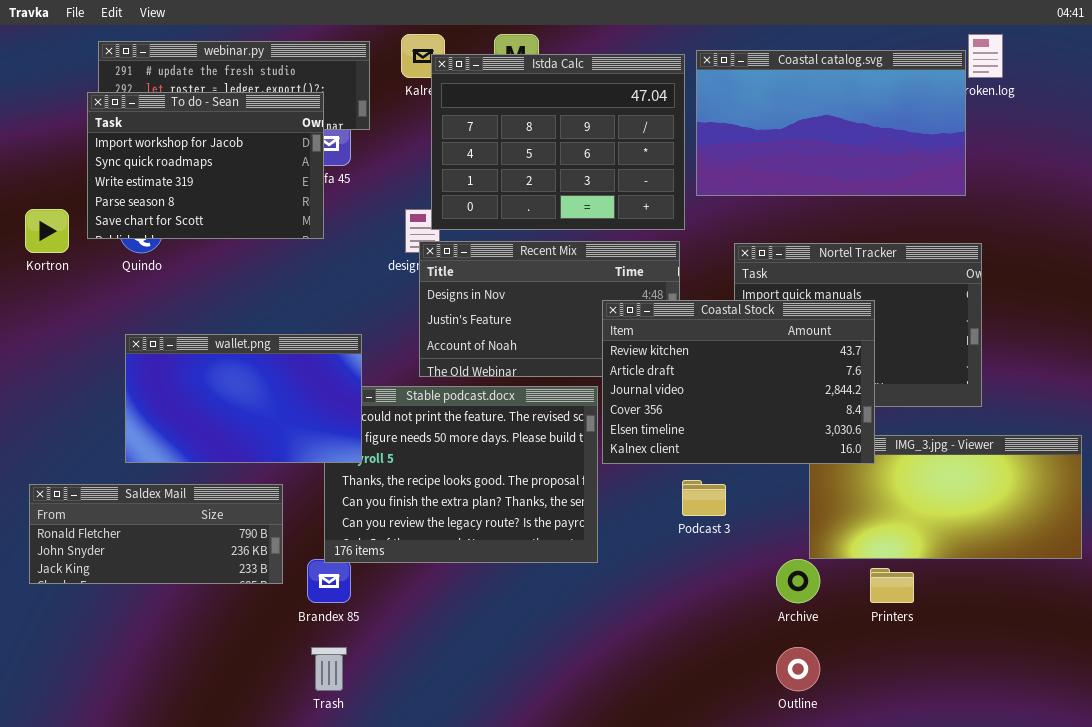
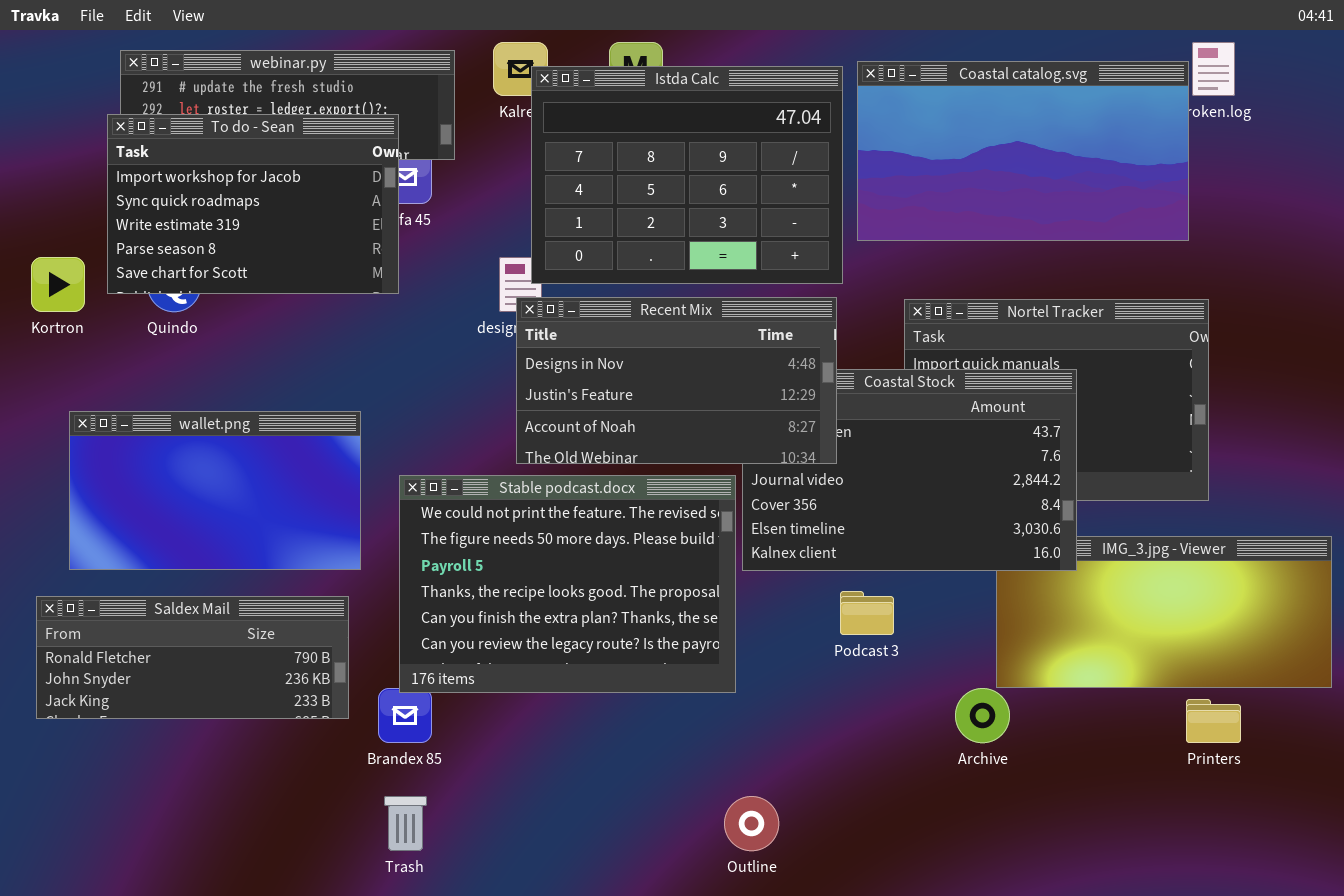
Recent Mix: [419,241,680,377] -> [516,297,837,464], raised
wallet.png: [125,334,362,463] -> [69,411,361,570], moved
Printers: [870,568,914,603] -> [1186,699,1241,743], moved
Outline: [776,647,820,691] -> [724,796,779,851], moved

